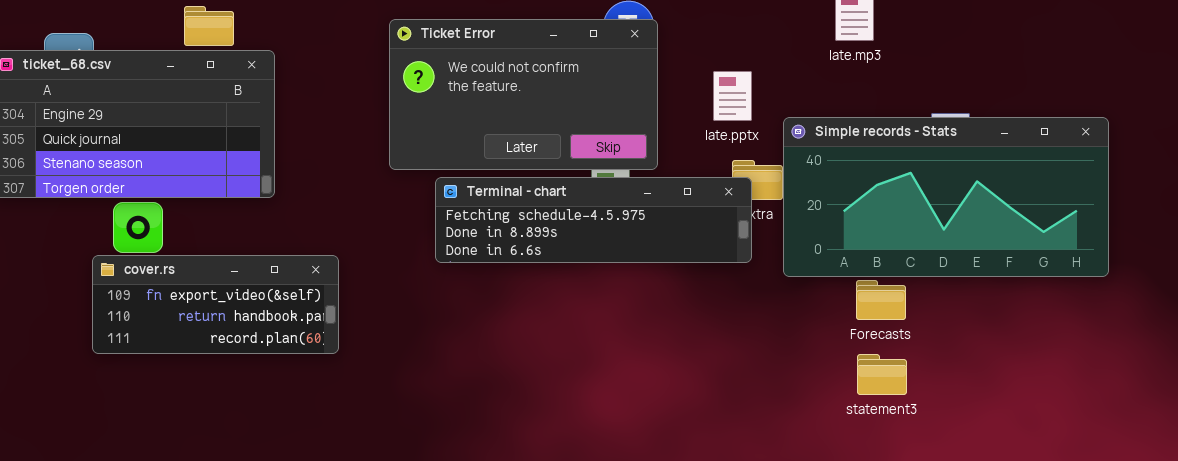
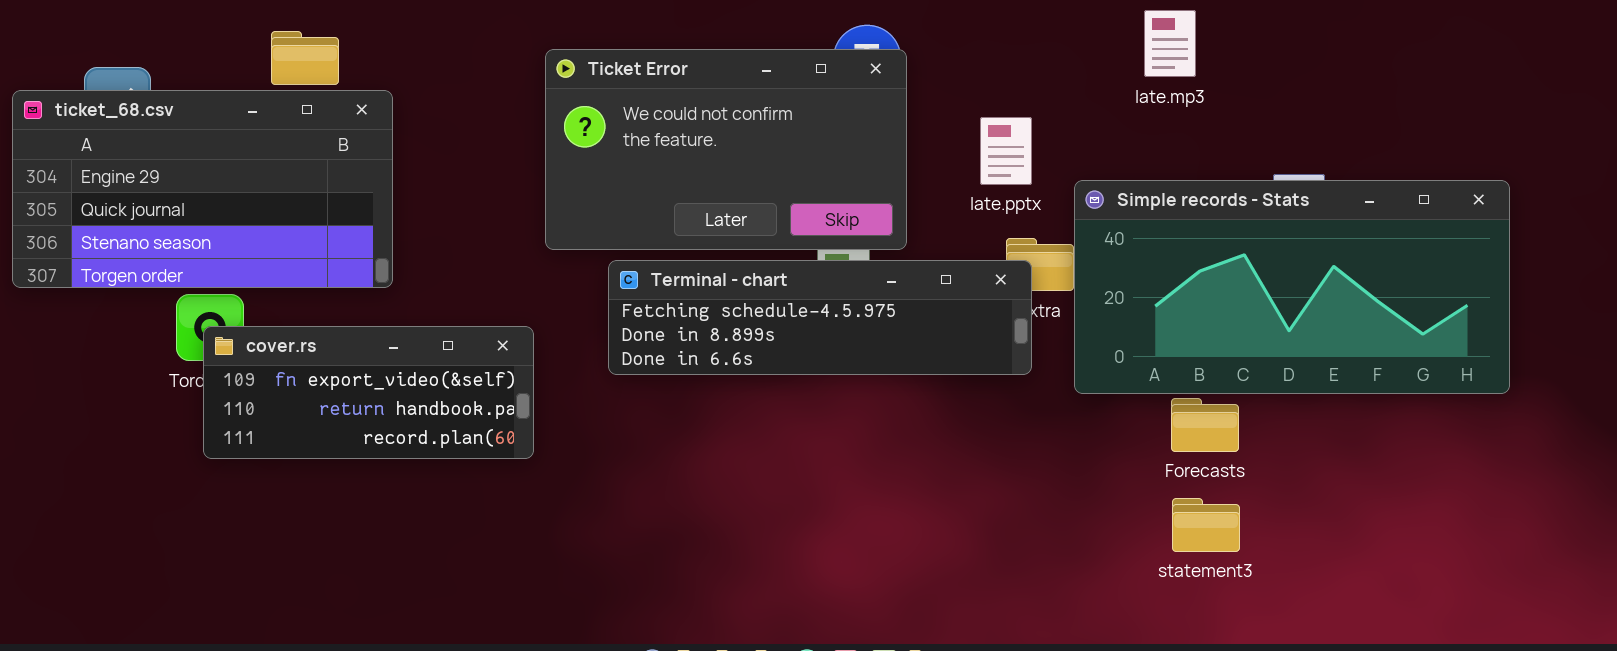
cover.rs: [92,255,339,354] -> [203,326,534,459], moved

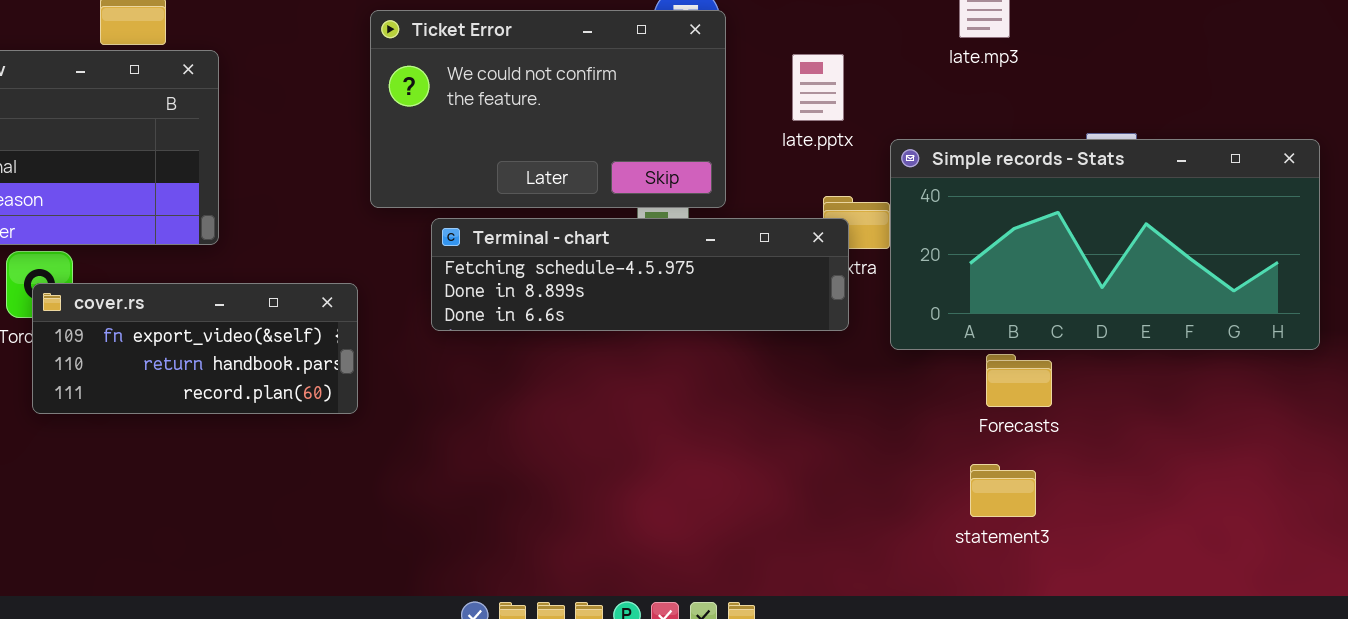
late.pptx: [980,117,1032,185] -> [792,54,844,121], moved
statement3: [1172,498,1240,552] -> [970,464,1036,517], moved

